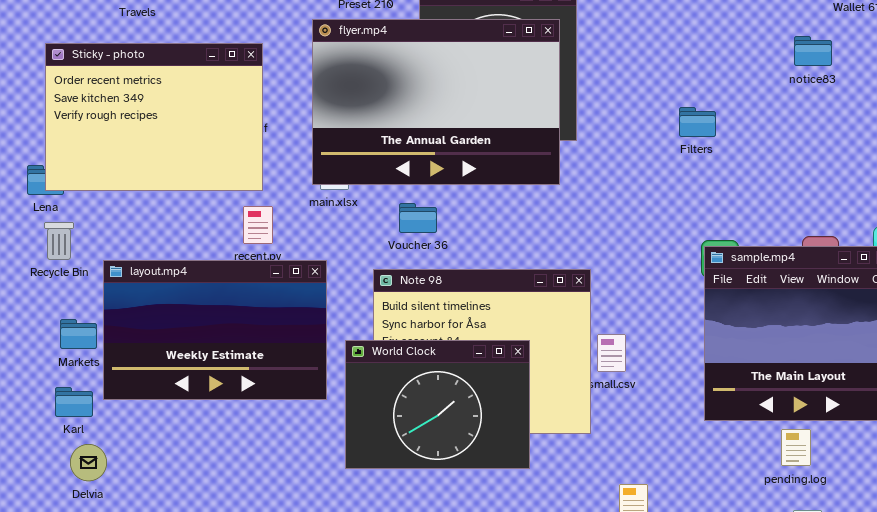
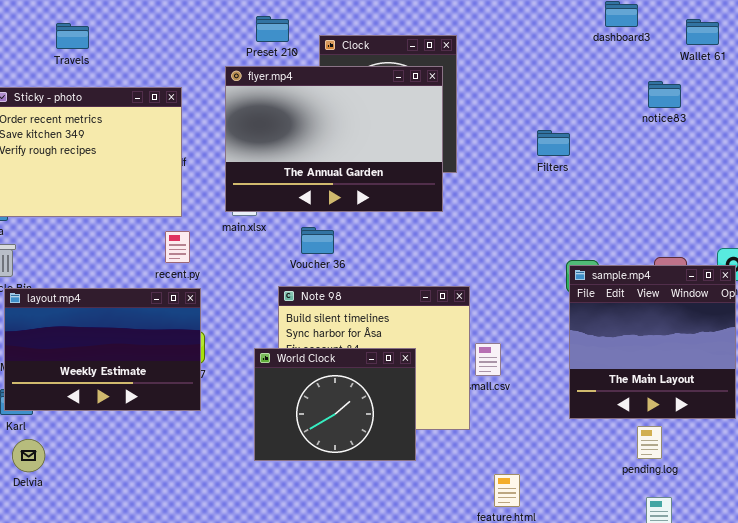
Filters: [679,107,716,137] -> [537,130,570,156], moved
layout.mp4: [103,260,327,400] -> [4,288,201,411], moved

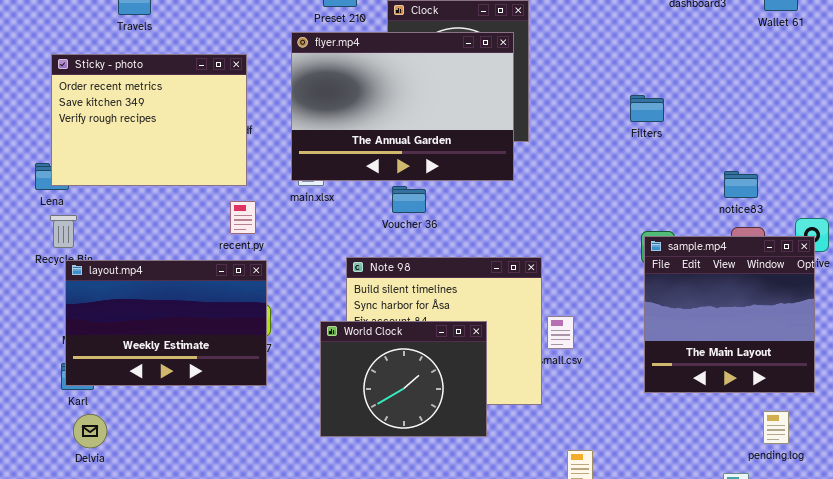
notice83: [648,81,681,108] -> [724,171,758,198], moved
Filters: [537,130,570,156] -> [630,95,664,122], moved
Voucher 36: [301,227,334,254] -> [392,186,426,213], moved
pending.log: [637,426,662,459] -> [763,411,789,444], moved

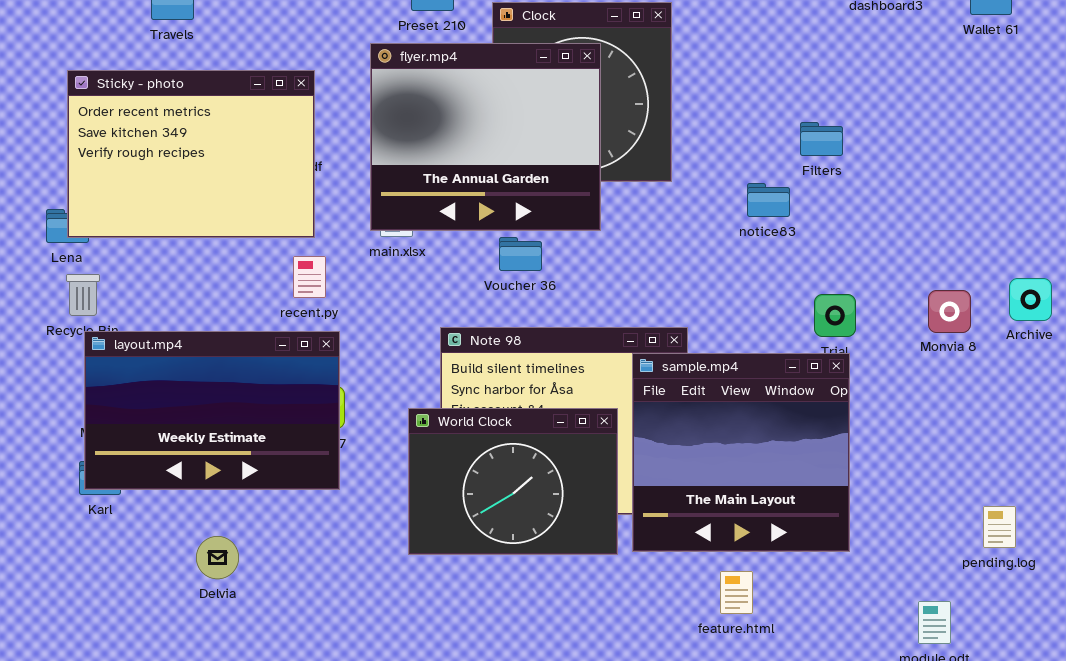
flyer.mp4: [291,32,514,181] -> [370,43,601,231], resized
notice83: [724,171,758,198] -> [747,183,790,217], moved
sample.mp4: [644,236,815,393] -> [632,353,850,552], moved
pending.log: [763,411,789,444] -> [983,506,1016,548], moved
Delvia: [73,414,107,448] -> [196,536,239,579], moved

